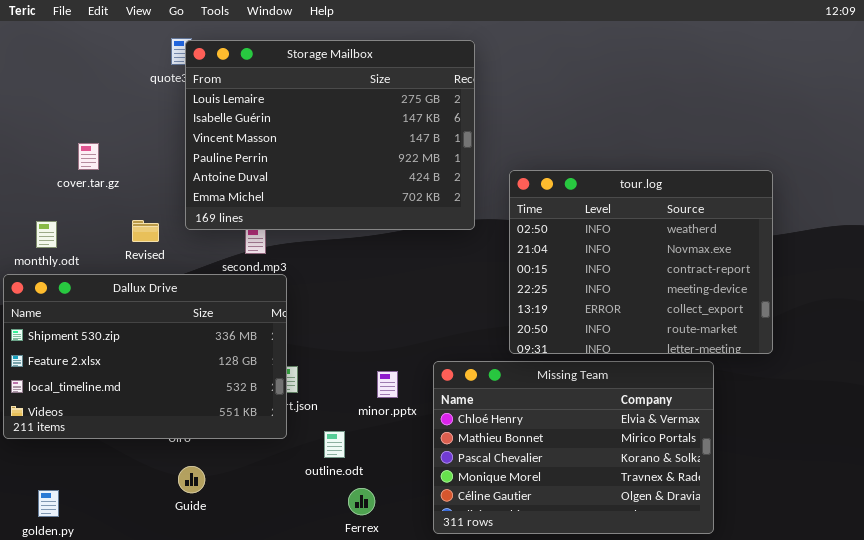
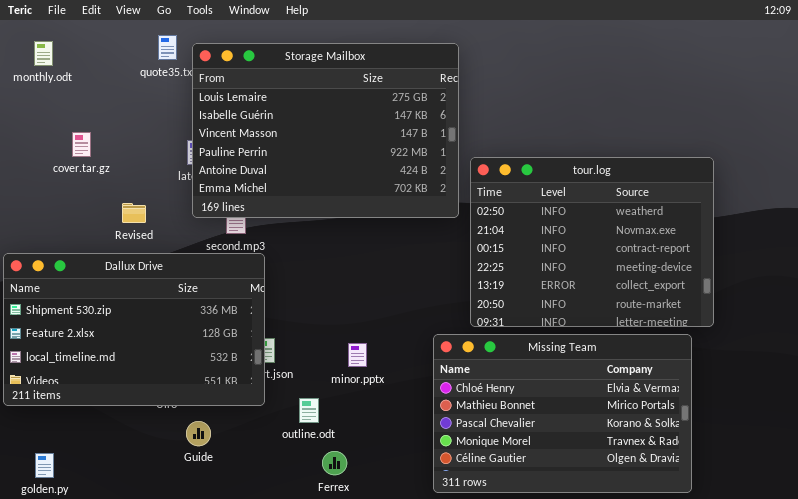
Storage Mailbox: [185,40,475,230] -> [192,43,459,218], moved
monthly.odt: [36,221,57,248] -> [34,41,53,66], moved
Missing Team: [433,361,714,534] -> [433,334,692,493], moved
Guide: [178,466,205,493] -> [186,421,211,446], moved

